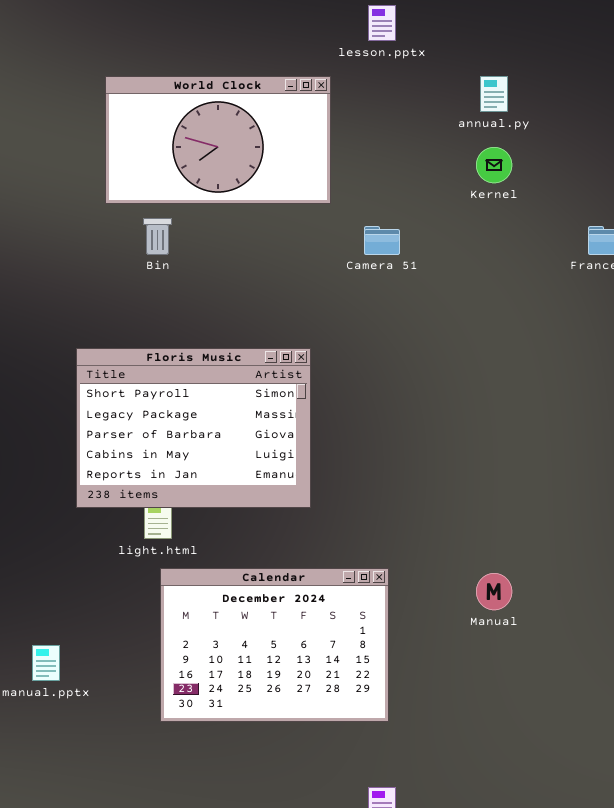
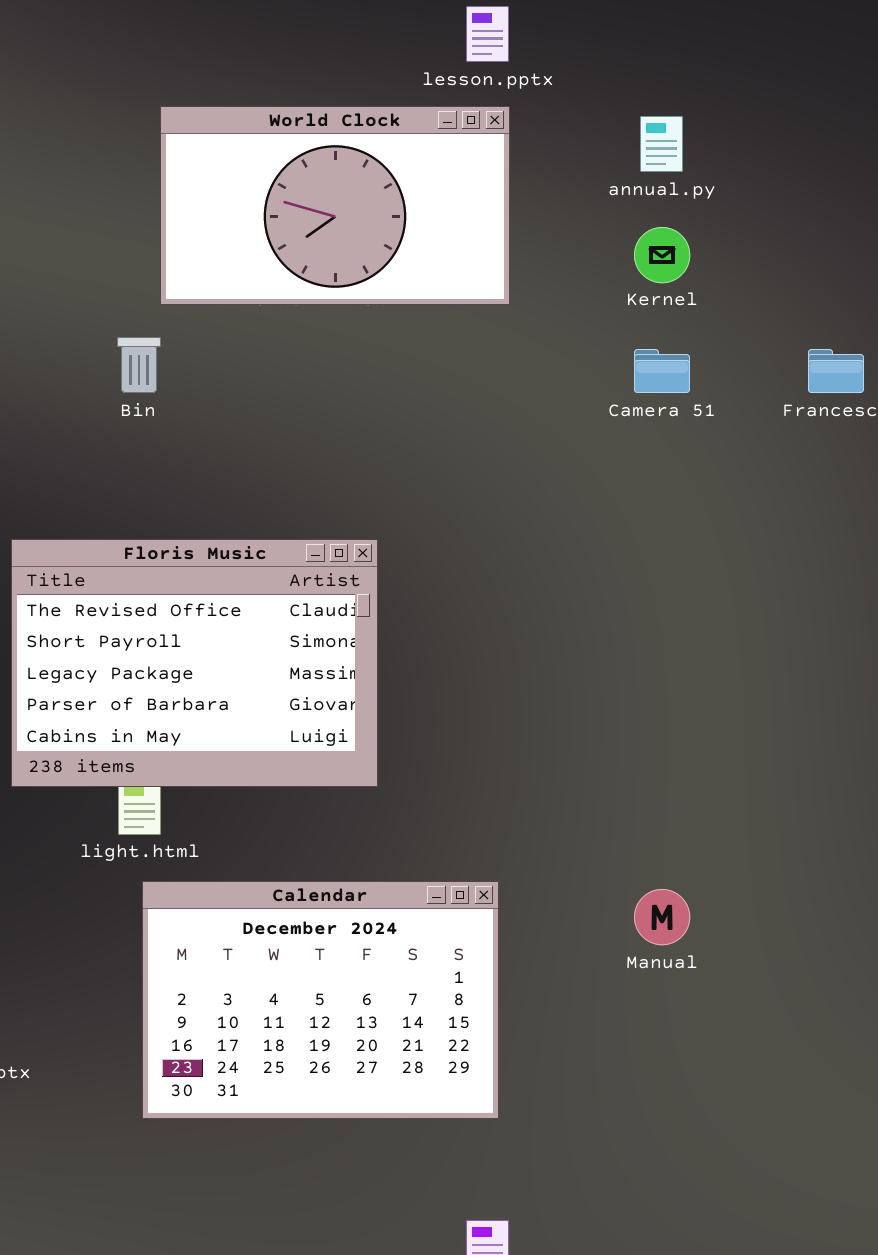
World Clock: [105,76,331,204] -> [160,106,510,305], moved
Camera 51: [364,226,400,255] -> [634,349,690,393], moved
Floris Music: [76,348,311,508] -> [11,539,378,787], scrolled up 1 row

